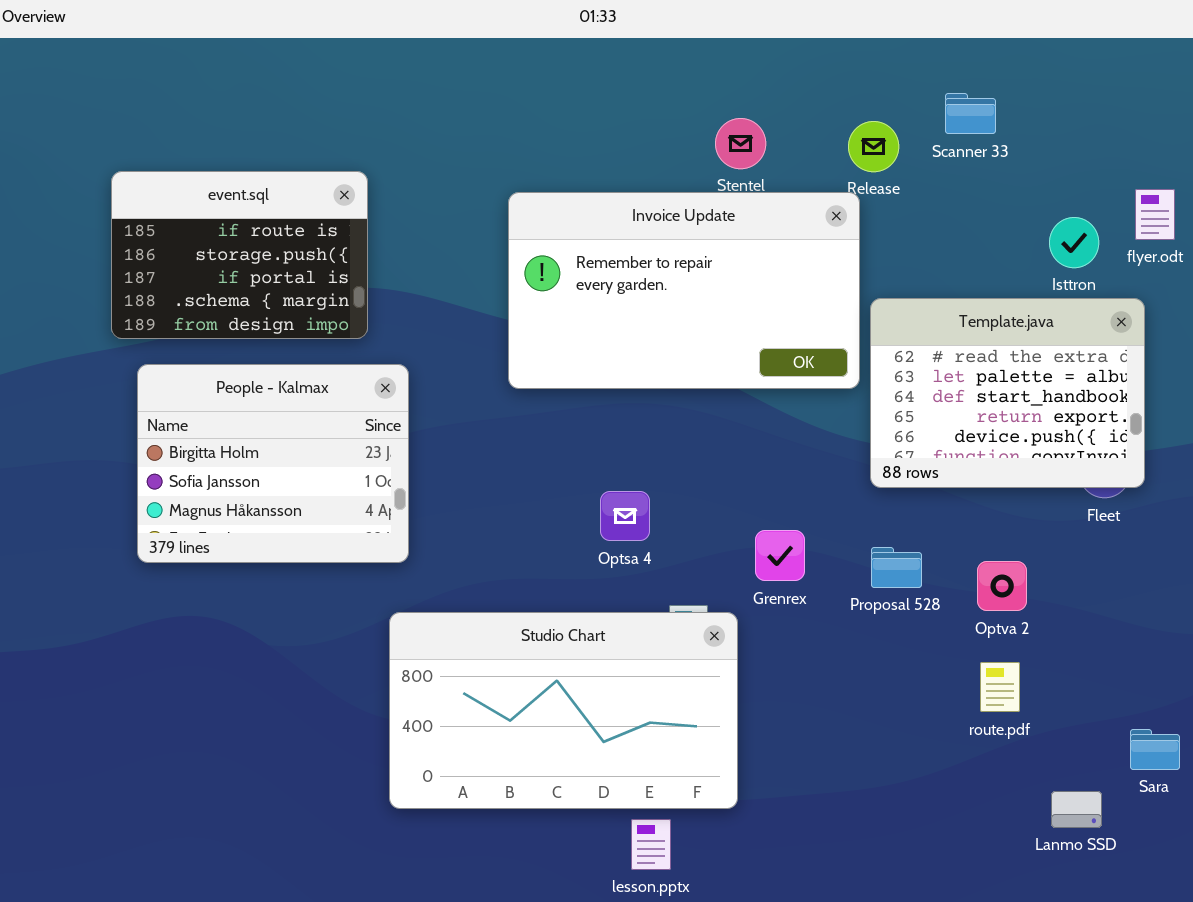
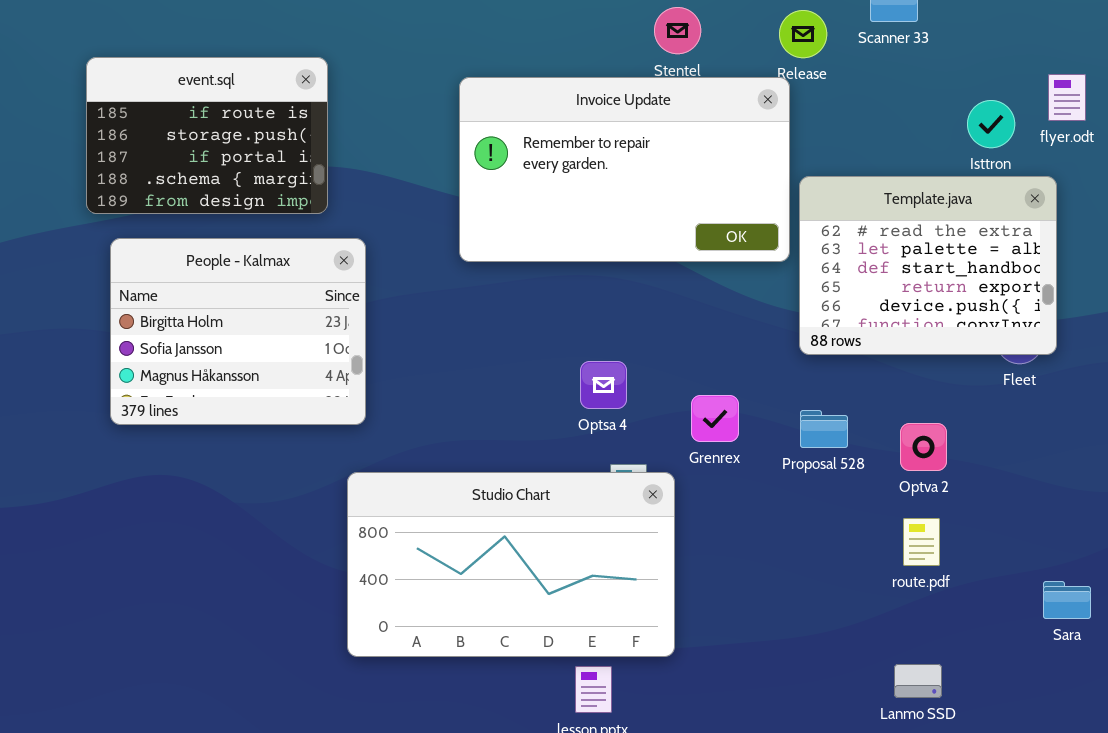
Optsa 4: [600,491,650,541] -> [580,361,627,409], moved
Lanmo SSD: [1051,791,1102,828] -> [894,664,942,698], moved

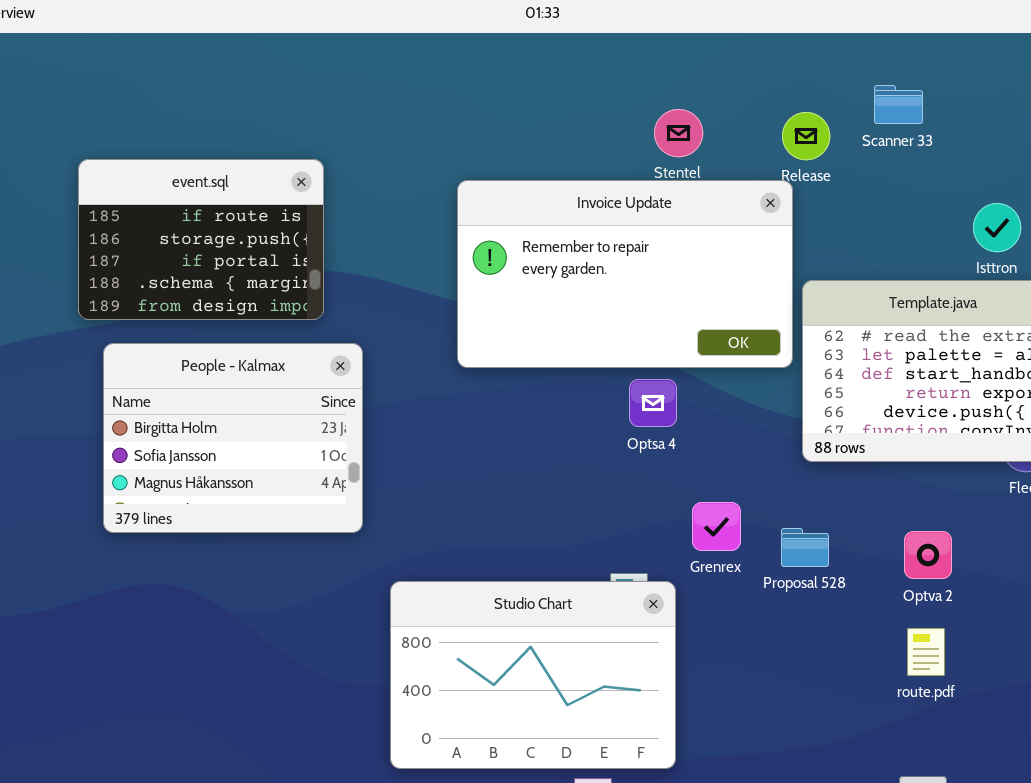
Optsa 4: [580,361,627,409] -> [629,379,677,427], moved
Proposal 528: [800,410,848,448] -> [781,528,829,567], moved
Studio Chart: [347,472,675,657] -> [390,581,676,769], resized

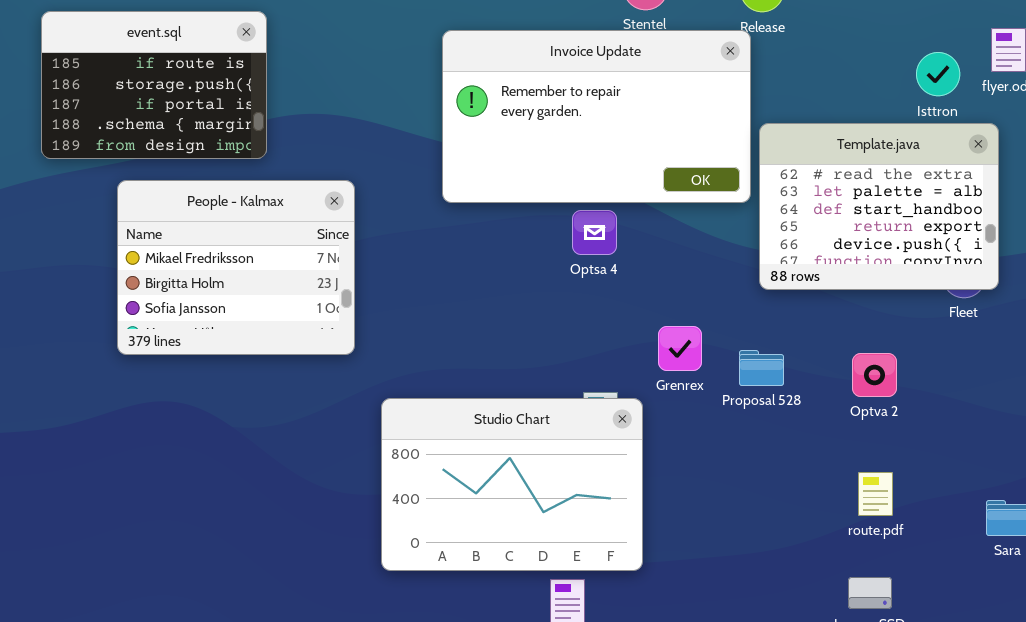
event.sql: [78,159,324,320] -> [41,11,267,159], moved
People - Kalmax: [103,343,363,533] -> [117,180,355,355], scrolled up 1 row
Optsa 4: [629,379,677,427] -> [572,210,617,255], moved
route.pdf: [907,628,945,676] -> [858,472,893,516], moved

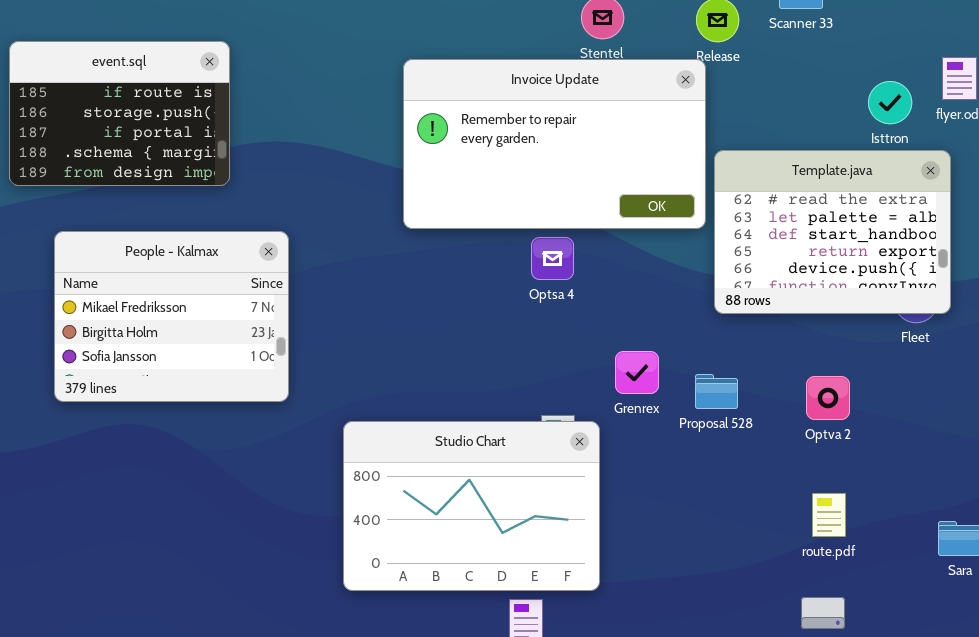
People - Kalmax: [117,180,355,355] -> [54,231,289,402], moved

